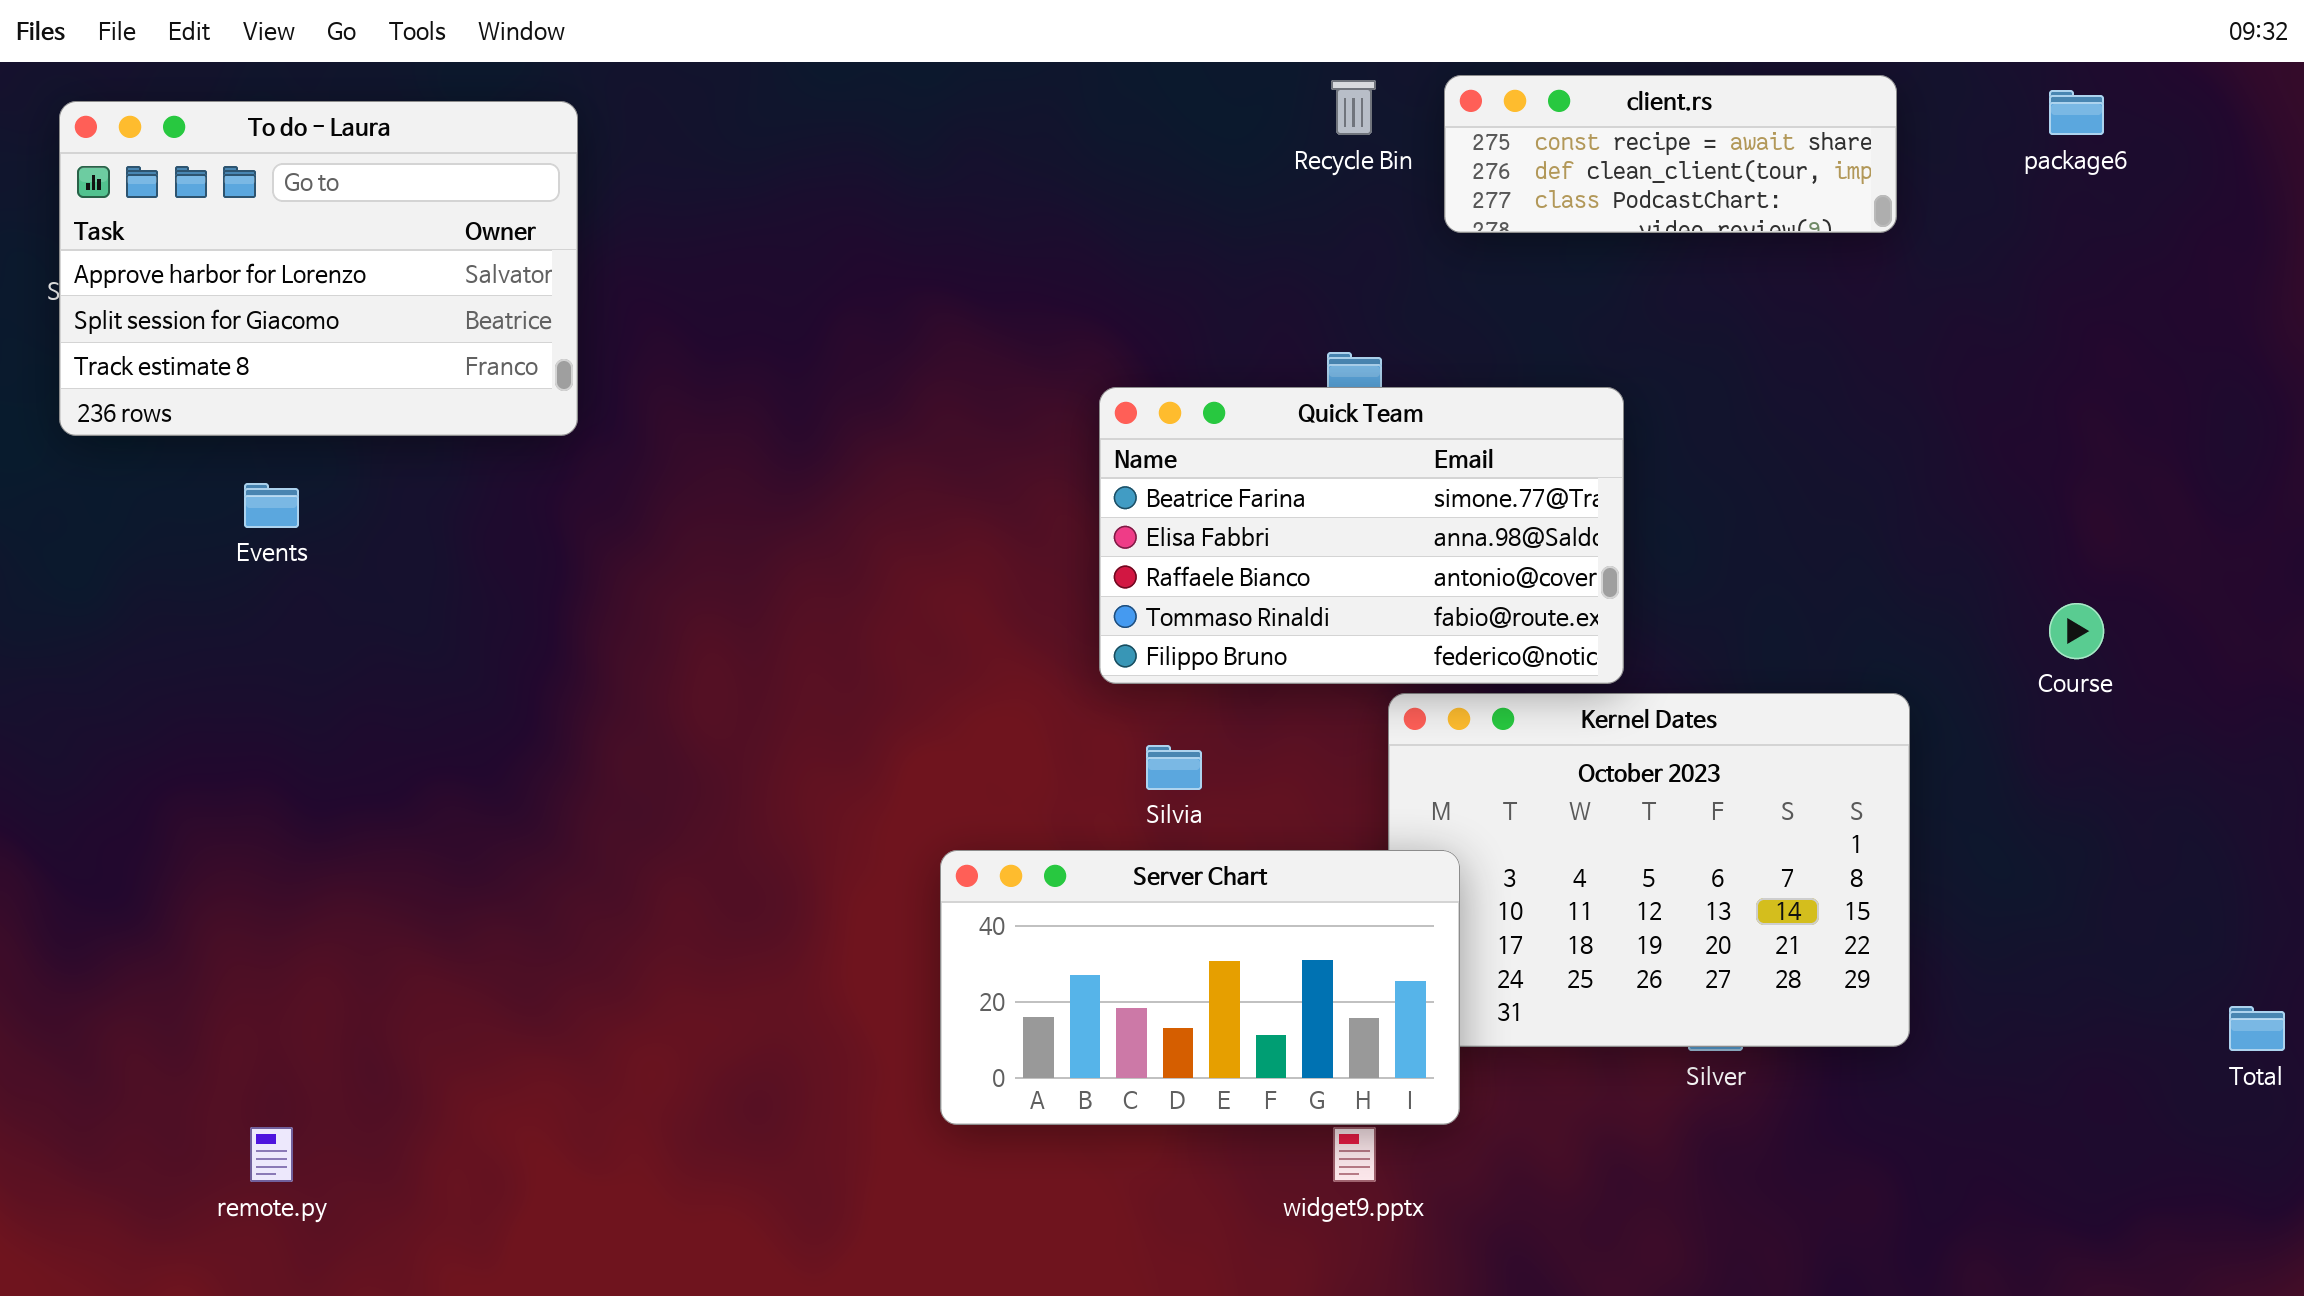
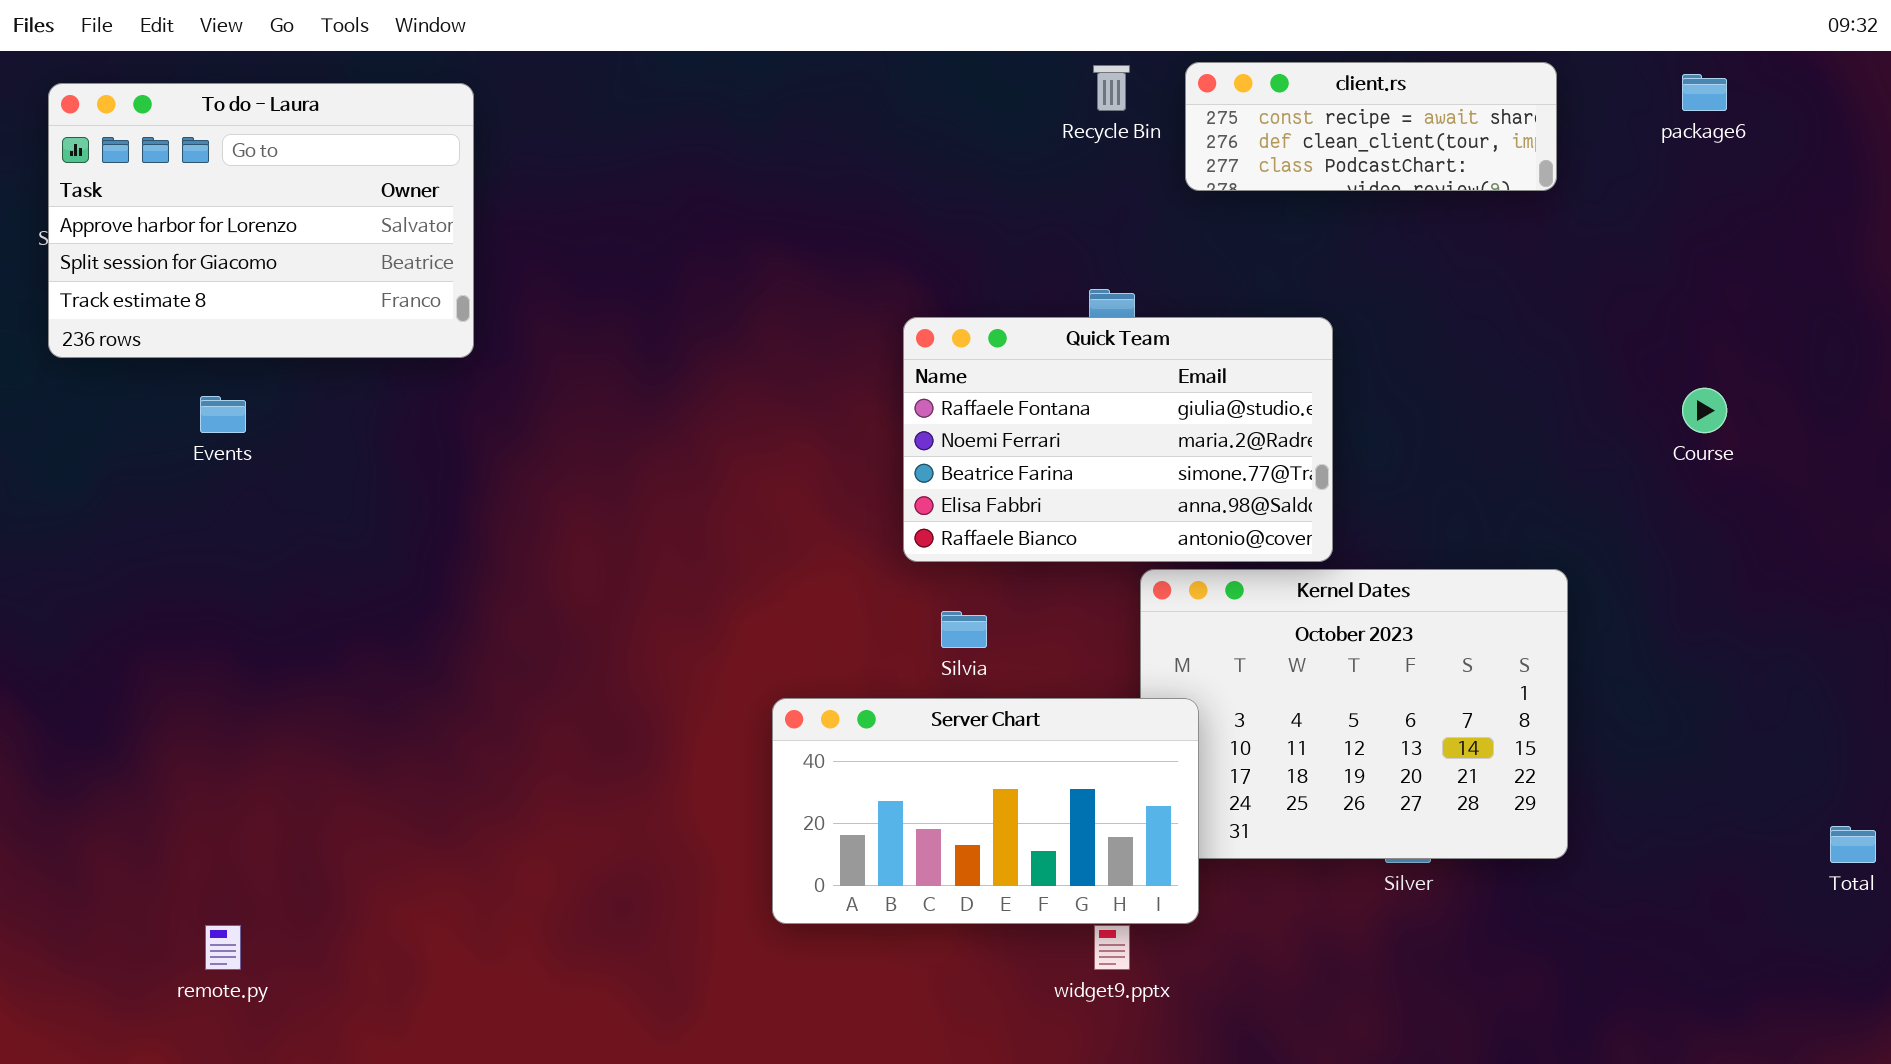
Quick Team: [1099,387,1624,684] -> [903,317,1333,562], scrolled up 2 rows
Course: [2049,603,2104,659] -> [1682,388,1727,433], moved

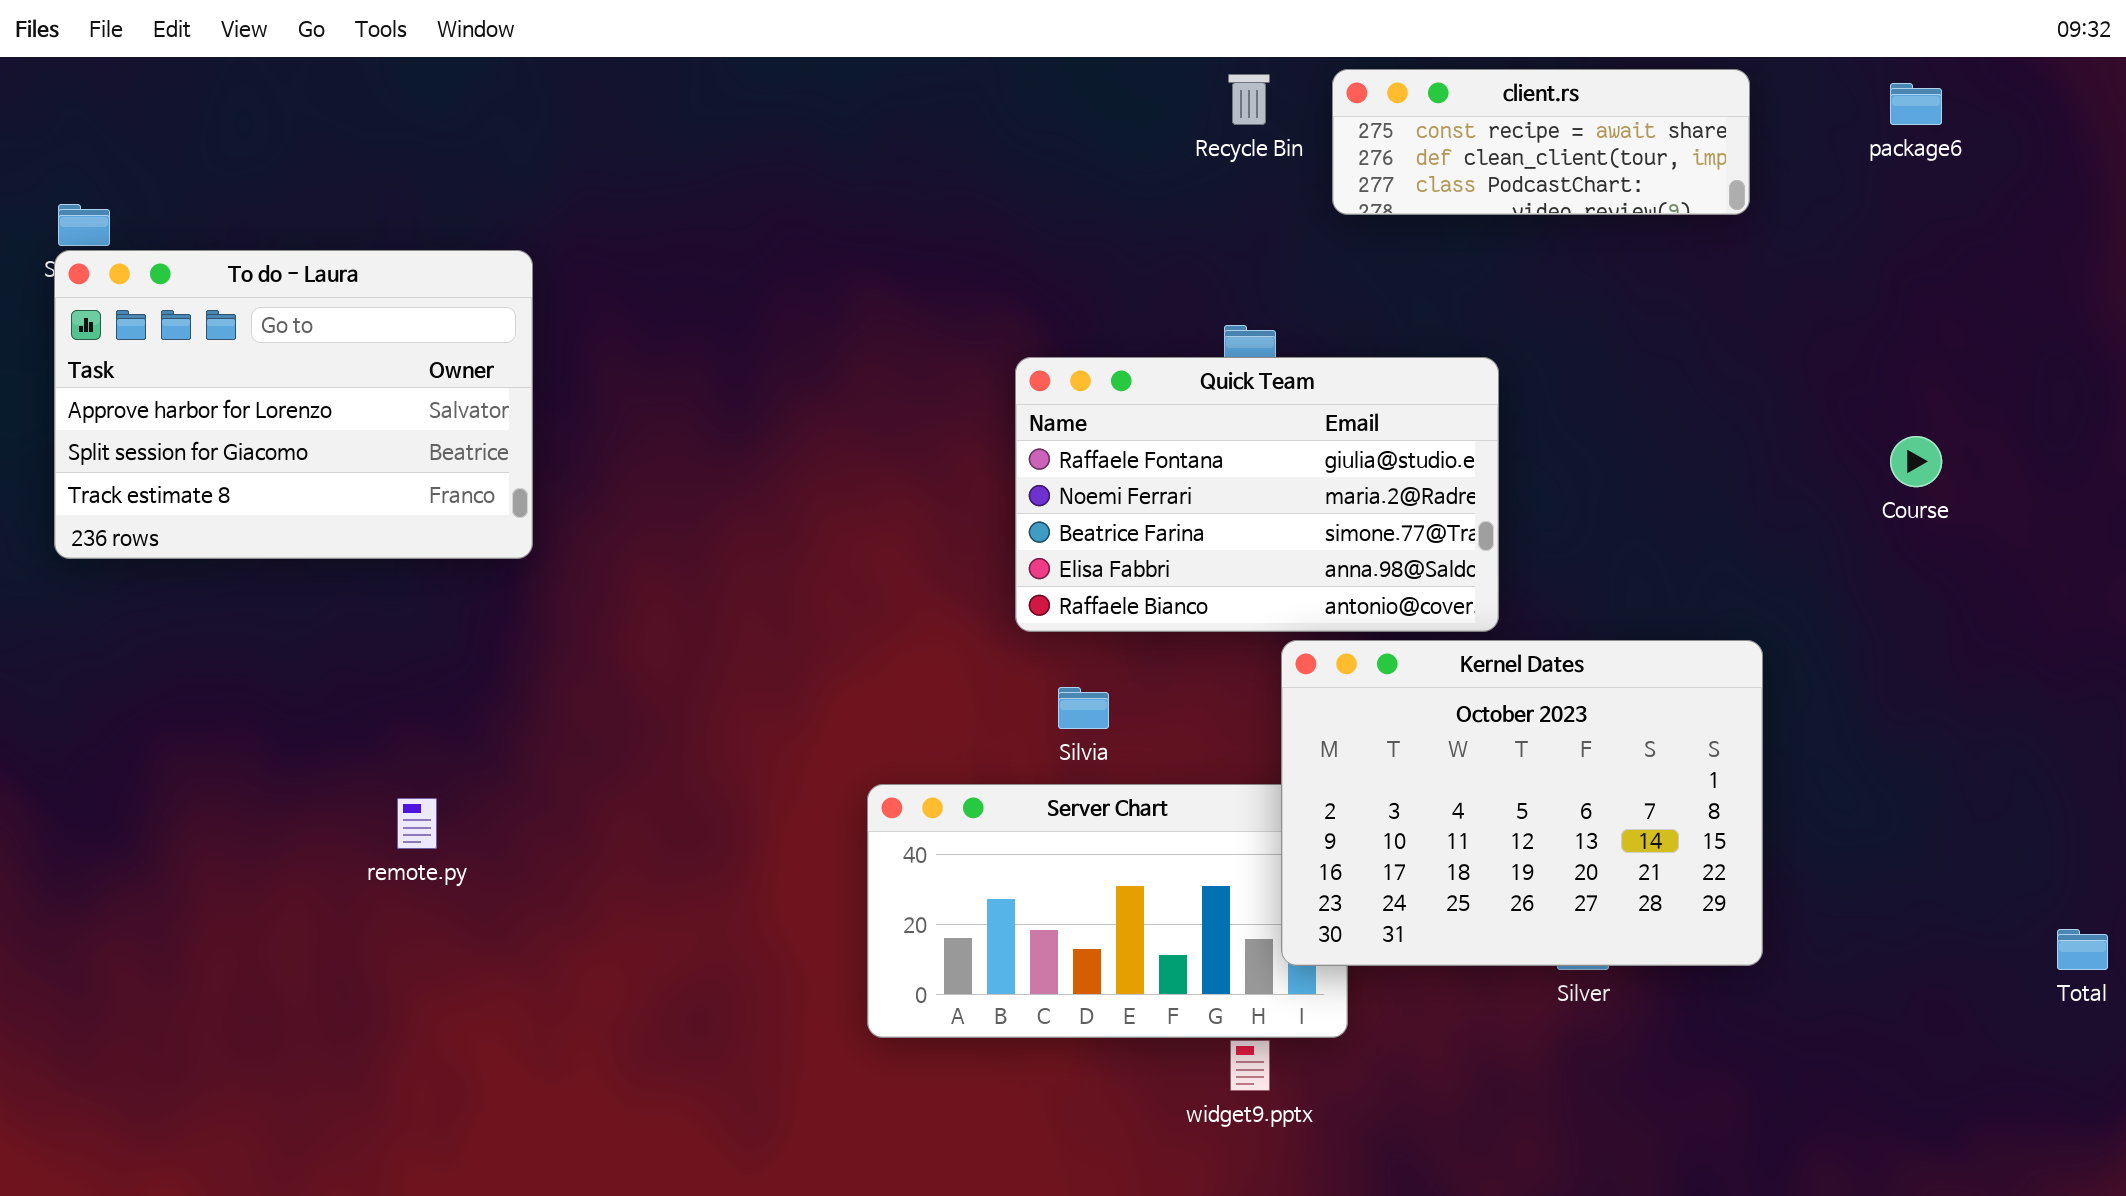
To do - Laura: [48,83,474,358] -> [54,250,533,559], moved
Kernel Dates: [1140,569,1568,859] -> [1281,640,1763,966], raised
remote.py: [205,925,241,970] -> [397,798,437,849], moved

